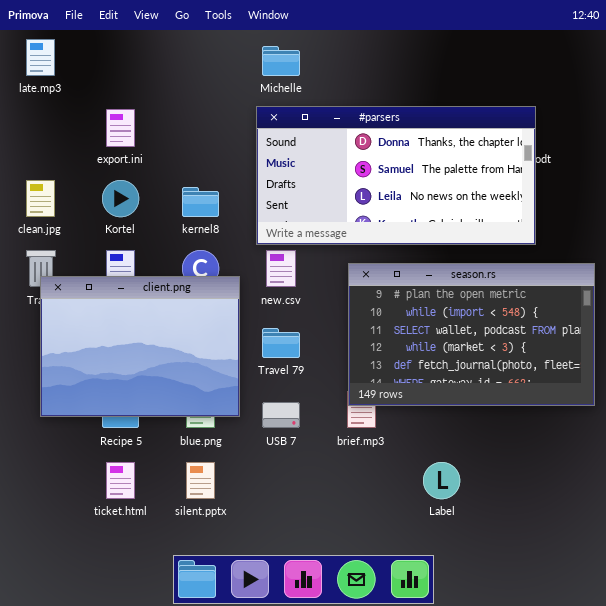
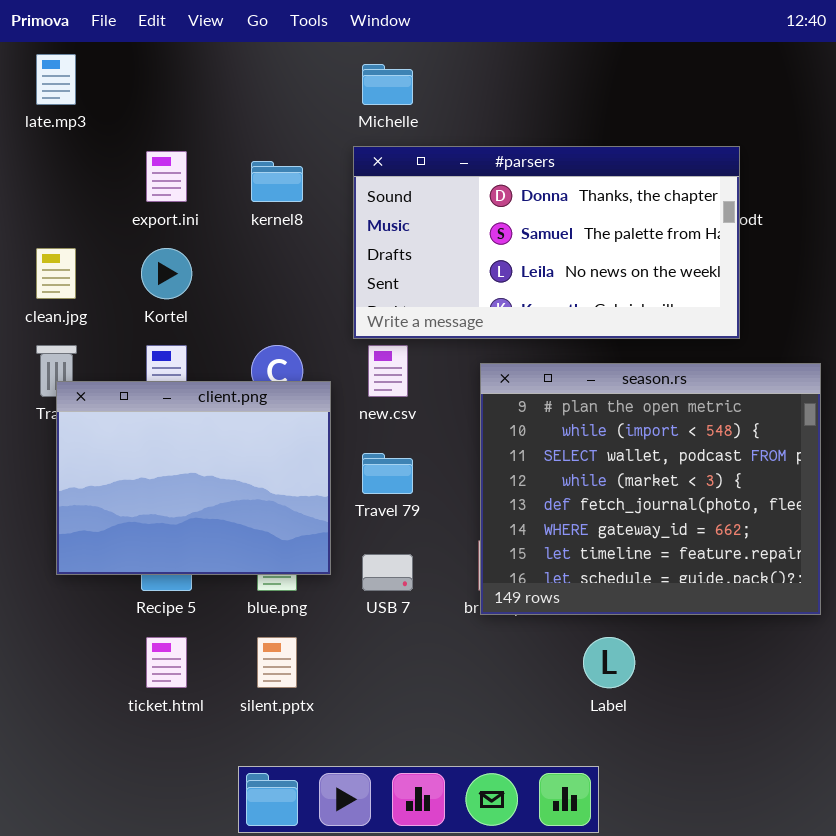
kernel8: [182,187,219,217] -> [251,161,303,202], moved
season.rs: [348,263,595,406] -> [480,363,821,615], resized

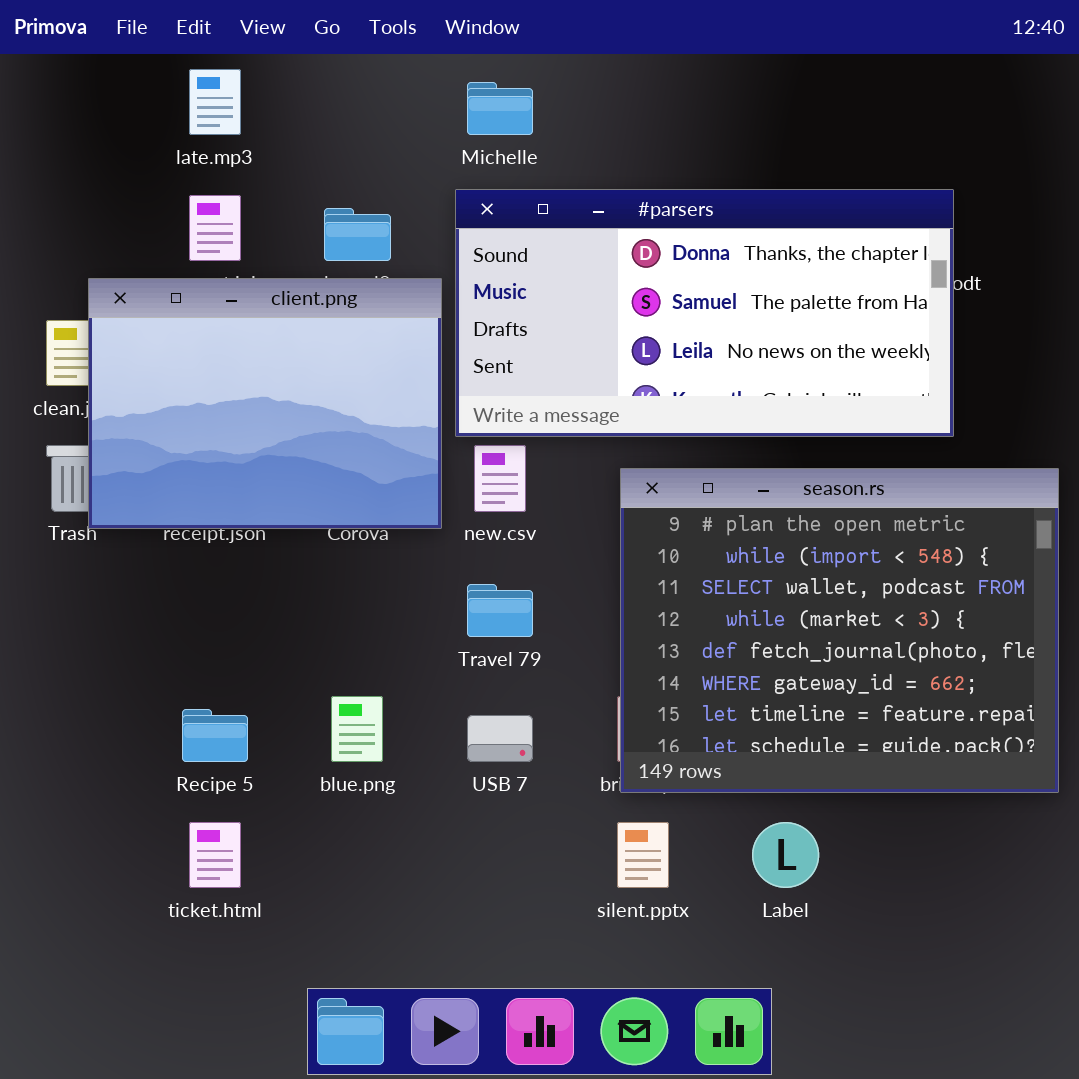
late.mp3: [36,54,76,105] -> [189,69,241,135], moved
client.png: [56,381,331,575] -> [88,278,442,529], moved
silent.pptx: [257,637,297,688] -> [617,822,669,888], moved

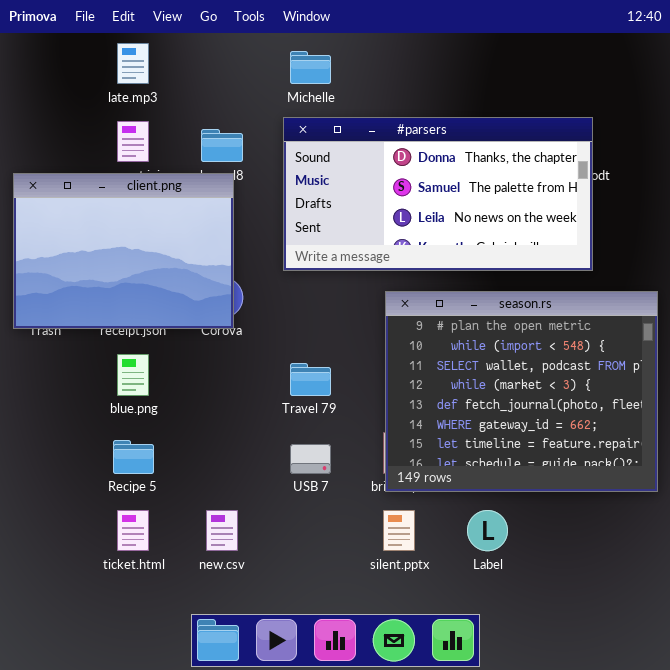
client.png: [88,278,442,529] -> [13,173,234,329], moved
new.csv: [474,445,526,512] -> [206,510,238,551], moved
blue.png: [331,696,383,762] -> [117,354,149,396], moved

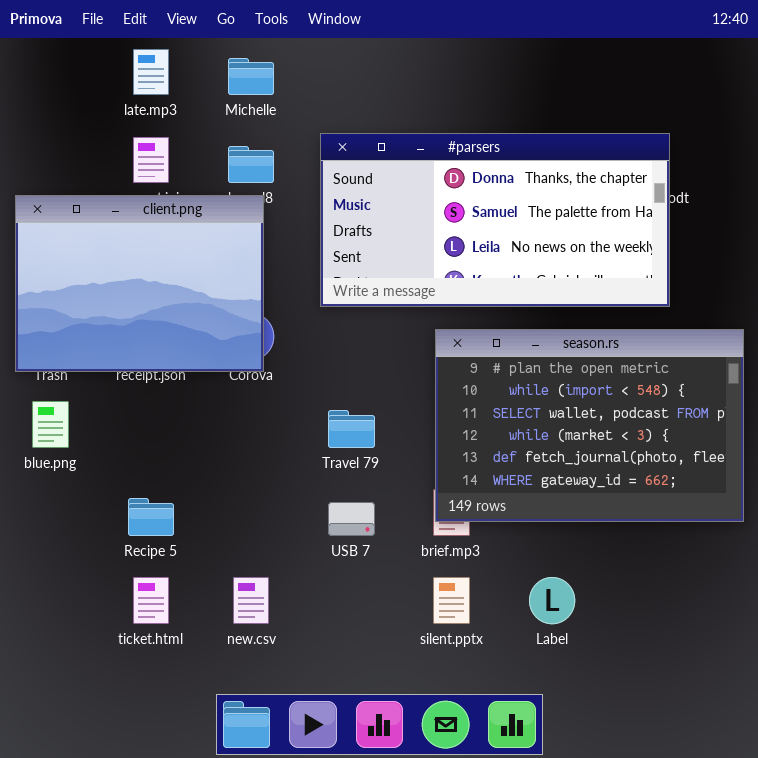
Michelle: [290,51,331,84] -> [228,58,274,95], moved
season.rs: [385,291,658,492] -> [435,329,744,522], resized
blue.png: [117,354,149,396] -> [32,401,69,448], moved

